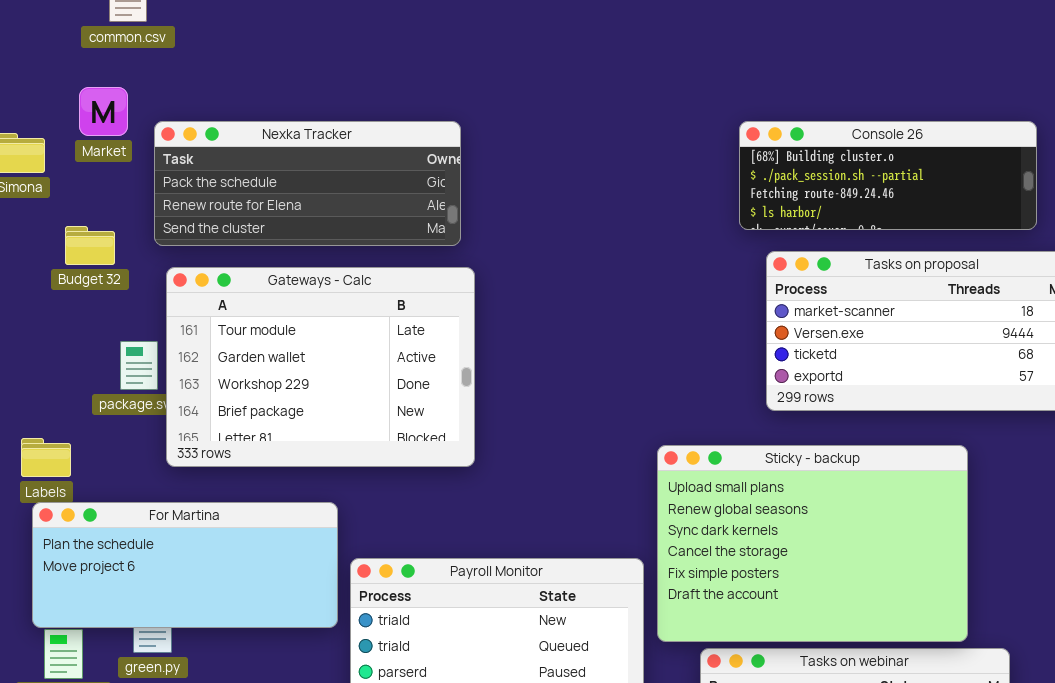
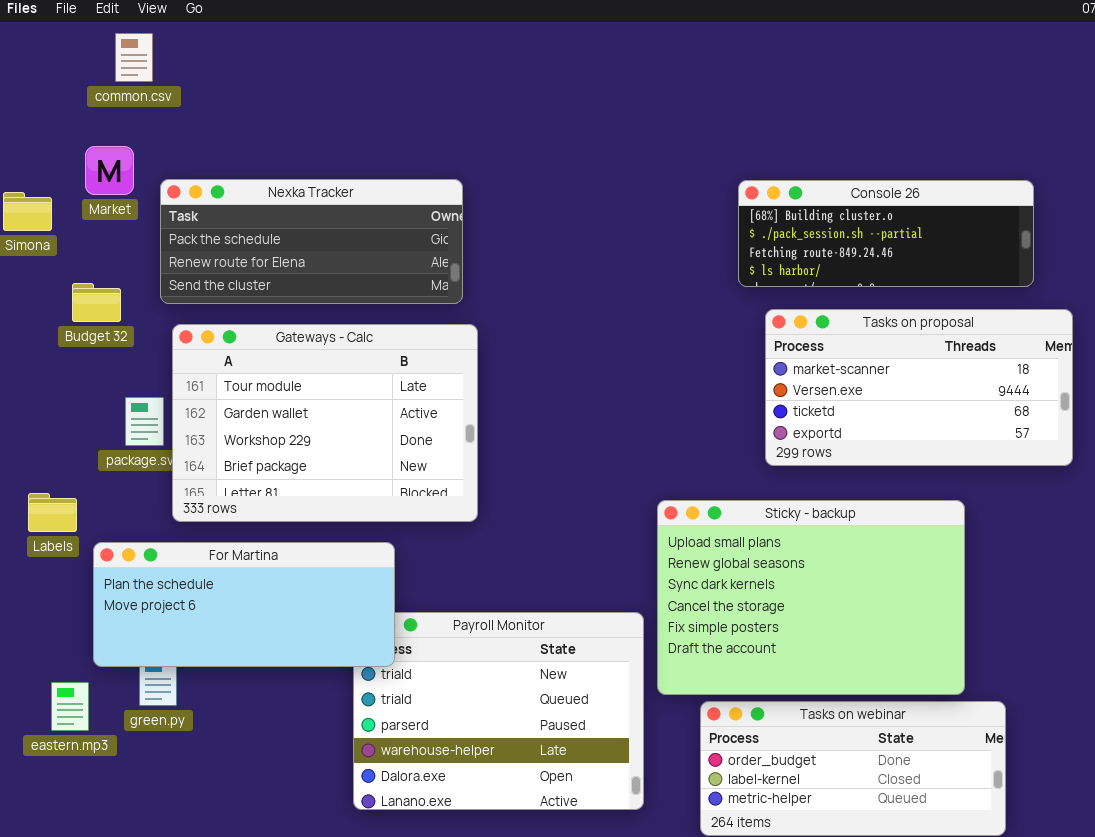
For Martina: [32,502,338,628] -> [93,542,395,667], moved

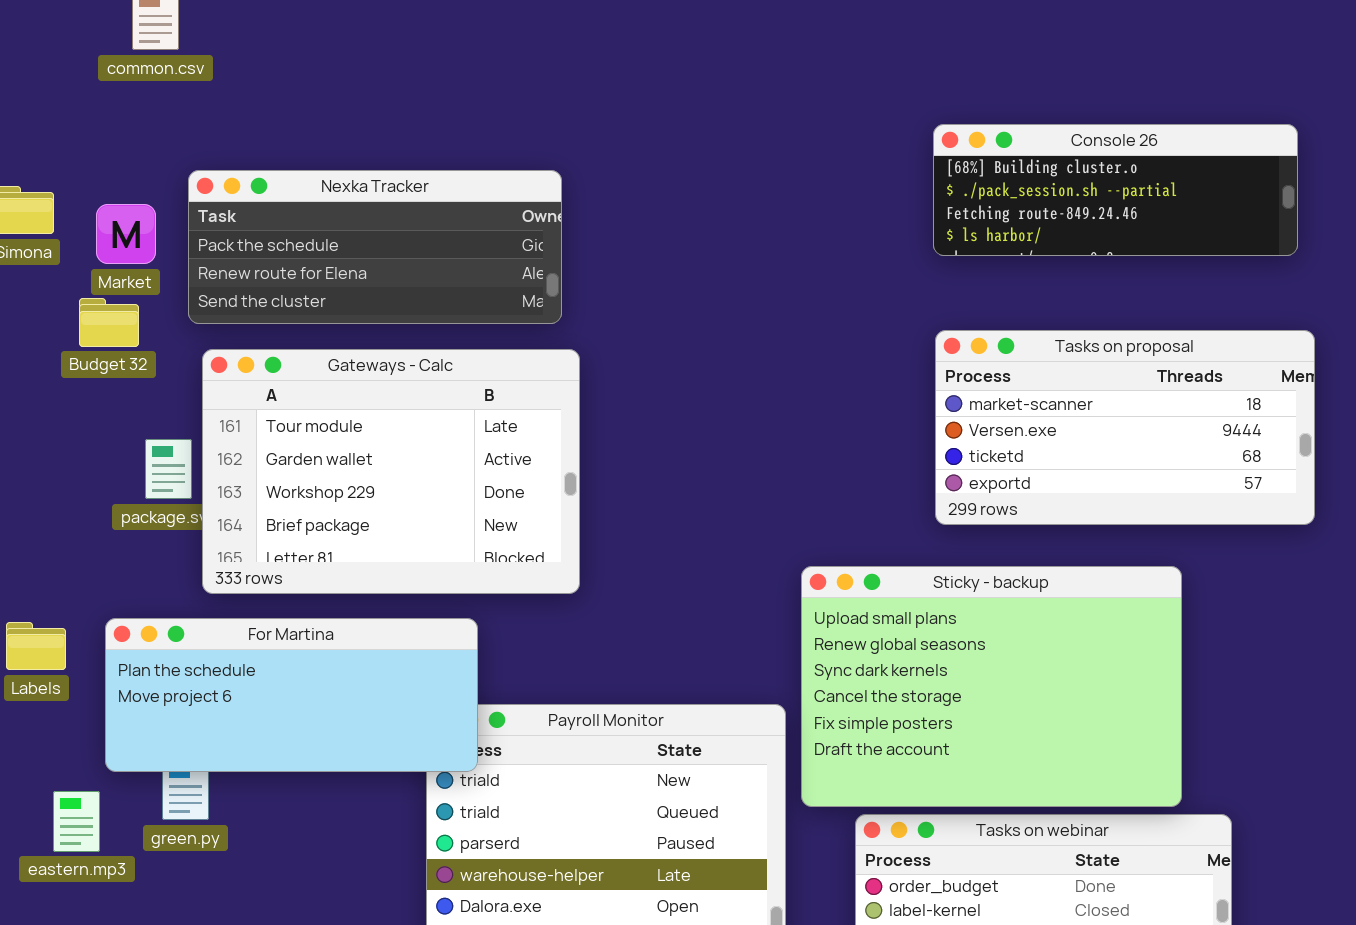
Market: [85,146,134,195] -> [96,204,156,264], moved
Console 26: [738,180,1034,287] -> [933,124,1298,256], moved
Labels: [28,493,77,532] -> [6,622,66,670], moved

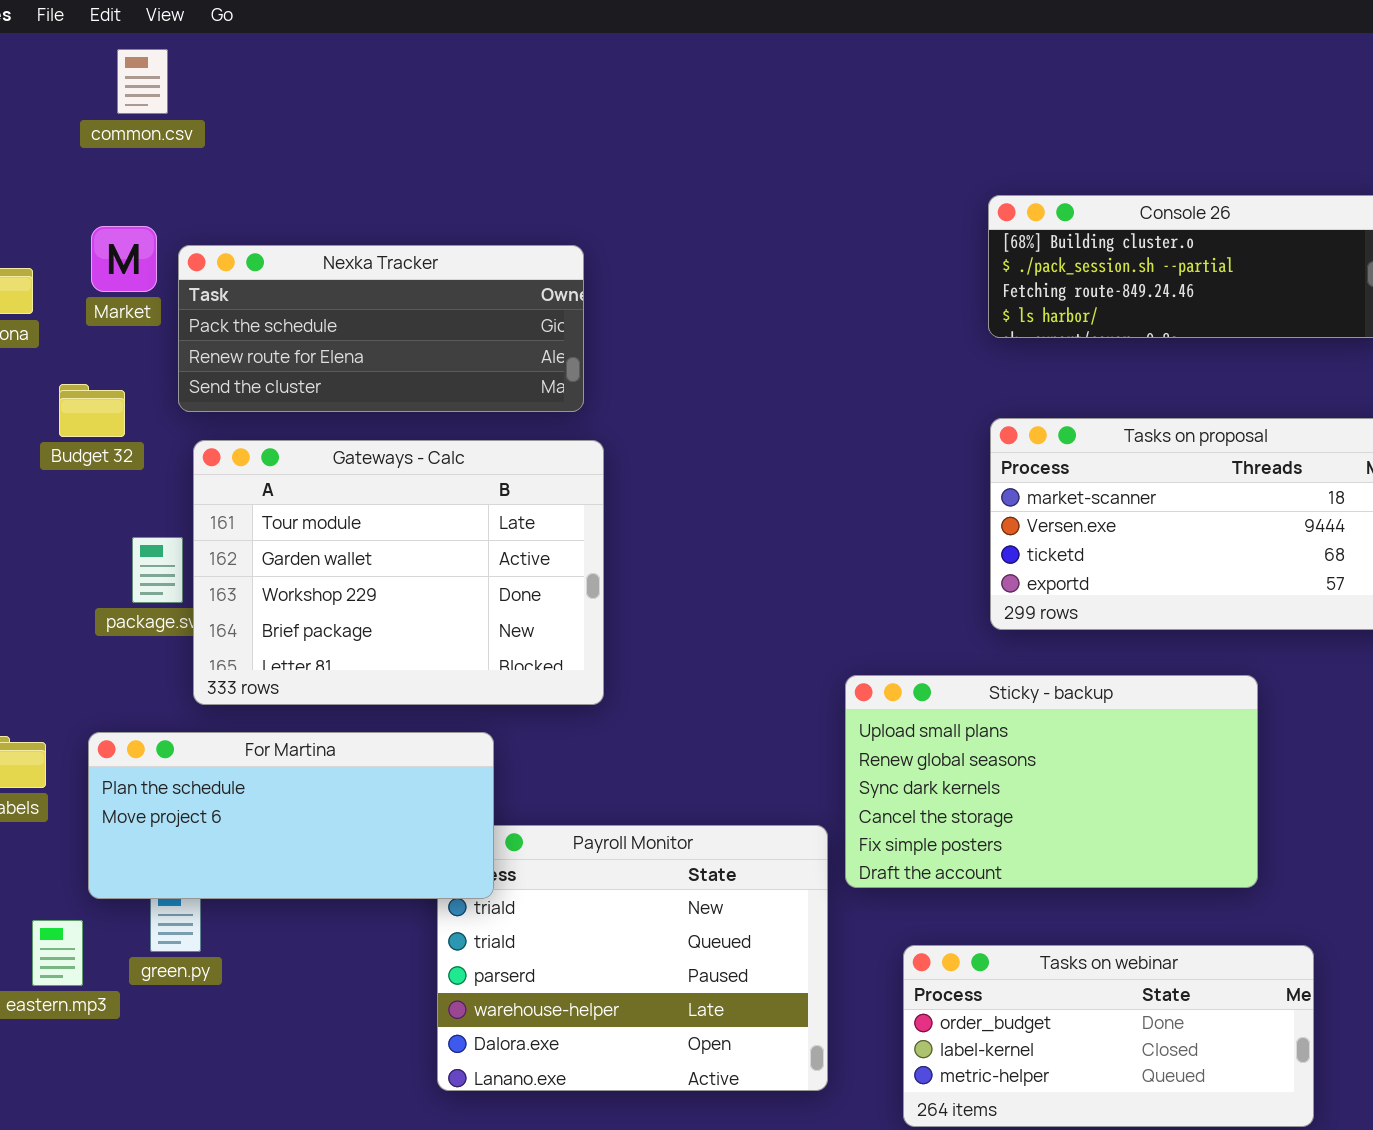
Market: [96,204,156,264] -> [91,226,157,292], moved
Sticky - backup: [801,566,1182,807] -> [845,675,1258,888], resized

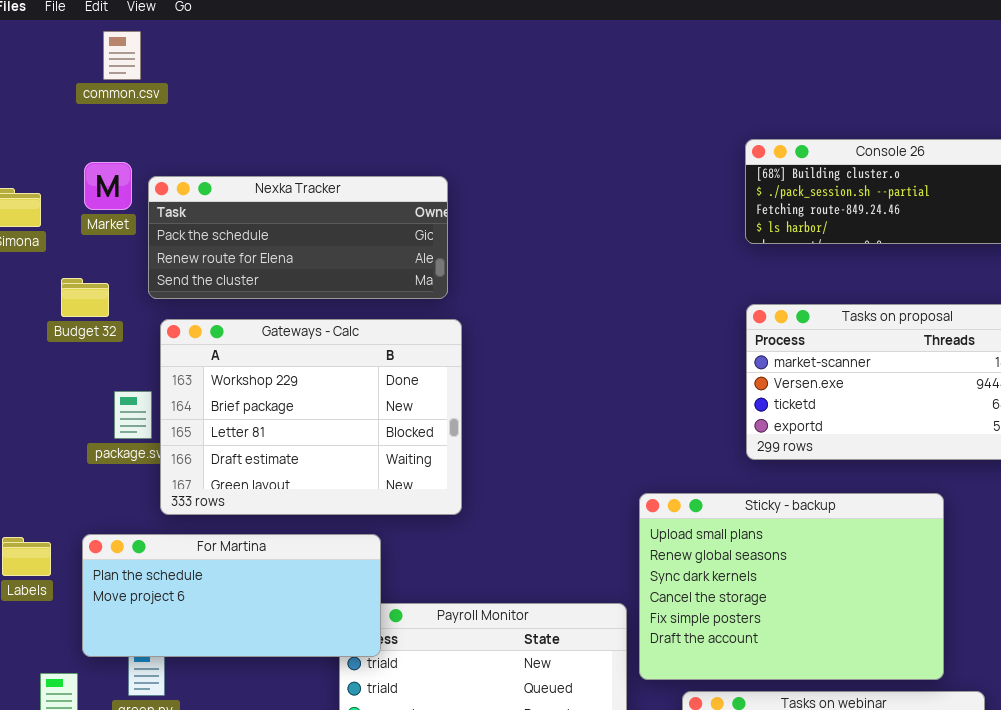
Gateways - Calc: [193,440,604,705] -> [160,319,462,515], scrolled down 2 rows
Sticky - backup: [845,675,1258,888] -> [639,493,944,680], resized

